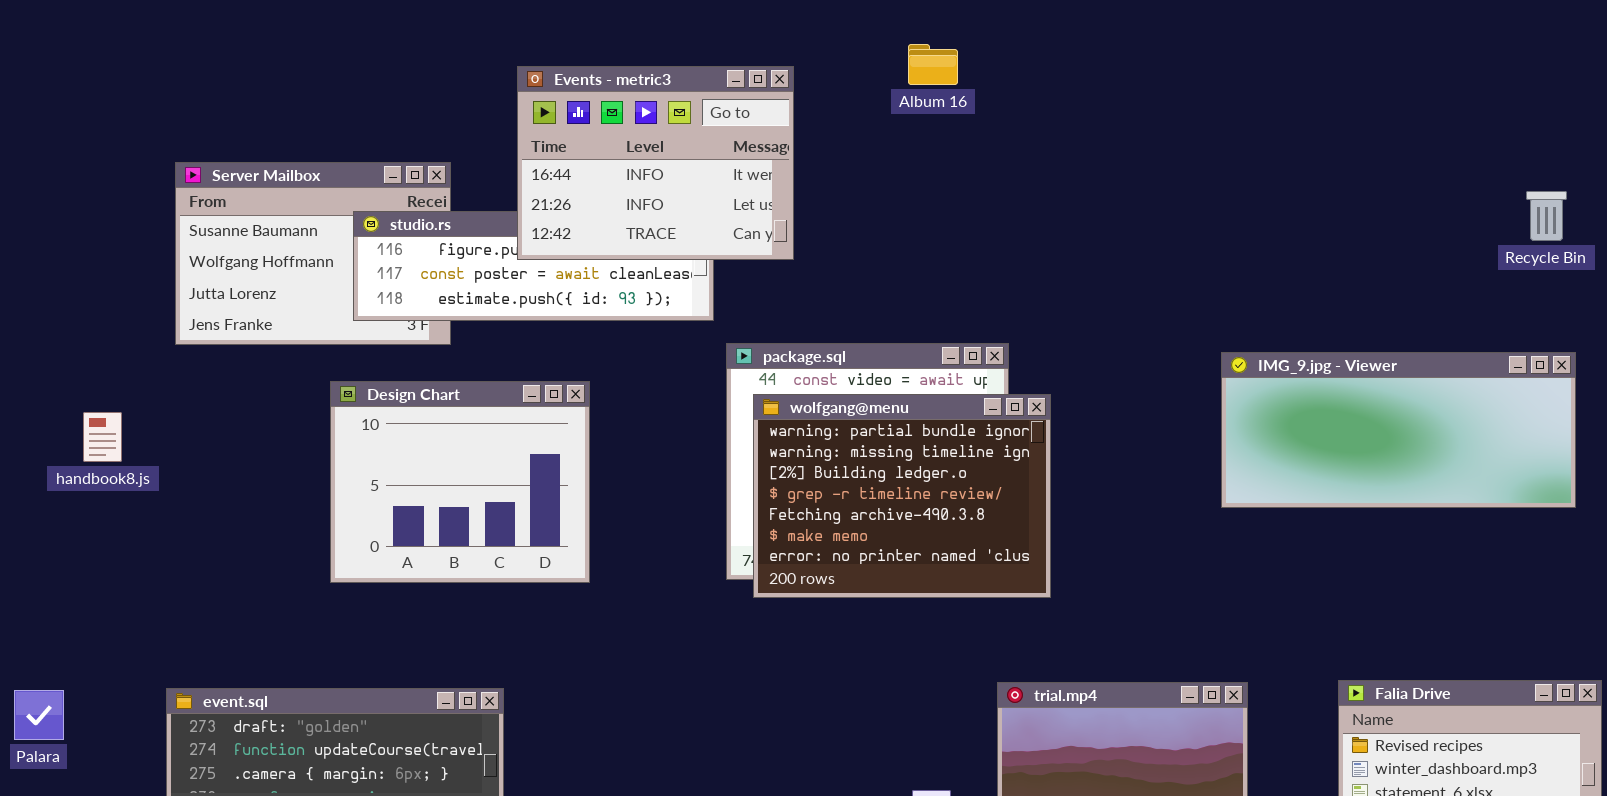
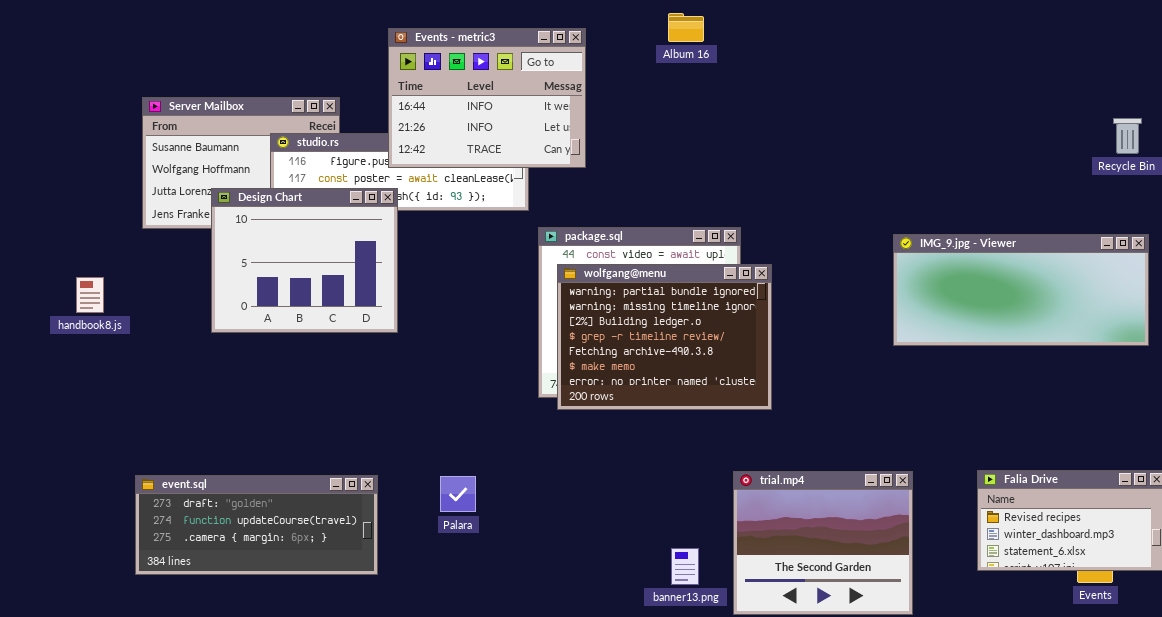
Design Chart: [330,381,590,583] -> [211,188,398,333], moved
Palara: [14,690,64,740] -> [440,476,476,512], moved

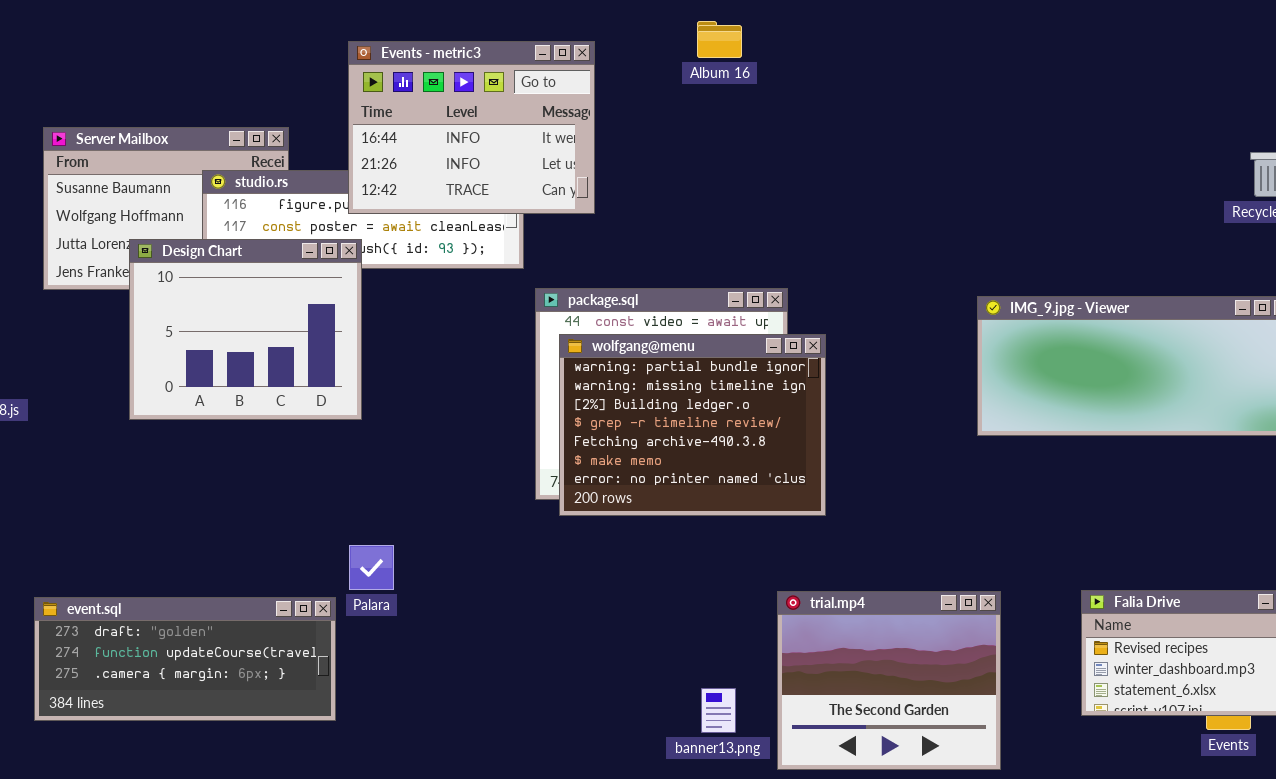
Palara: [440,476,476,512] -> [349,545,394,590], moved

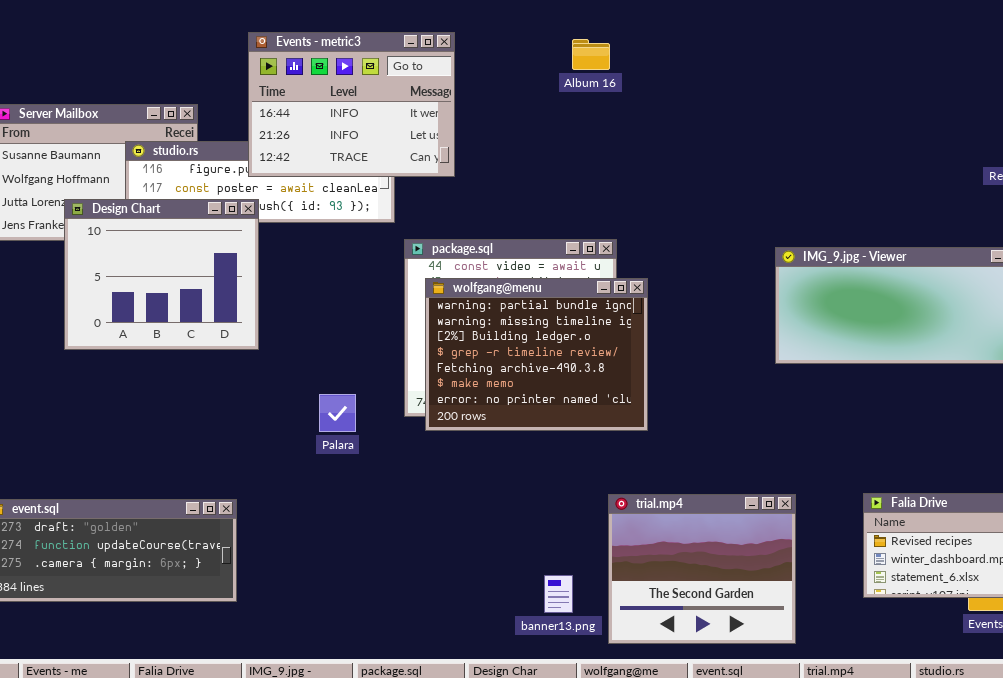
Album 16: [697,21,742,58] -> [572,39,610,70], moved
Palara: [349,545,394,590] -> [319,394,356,432], moved

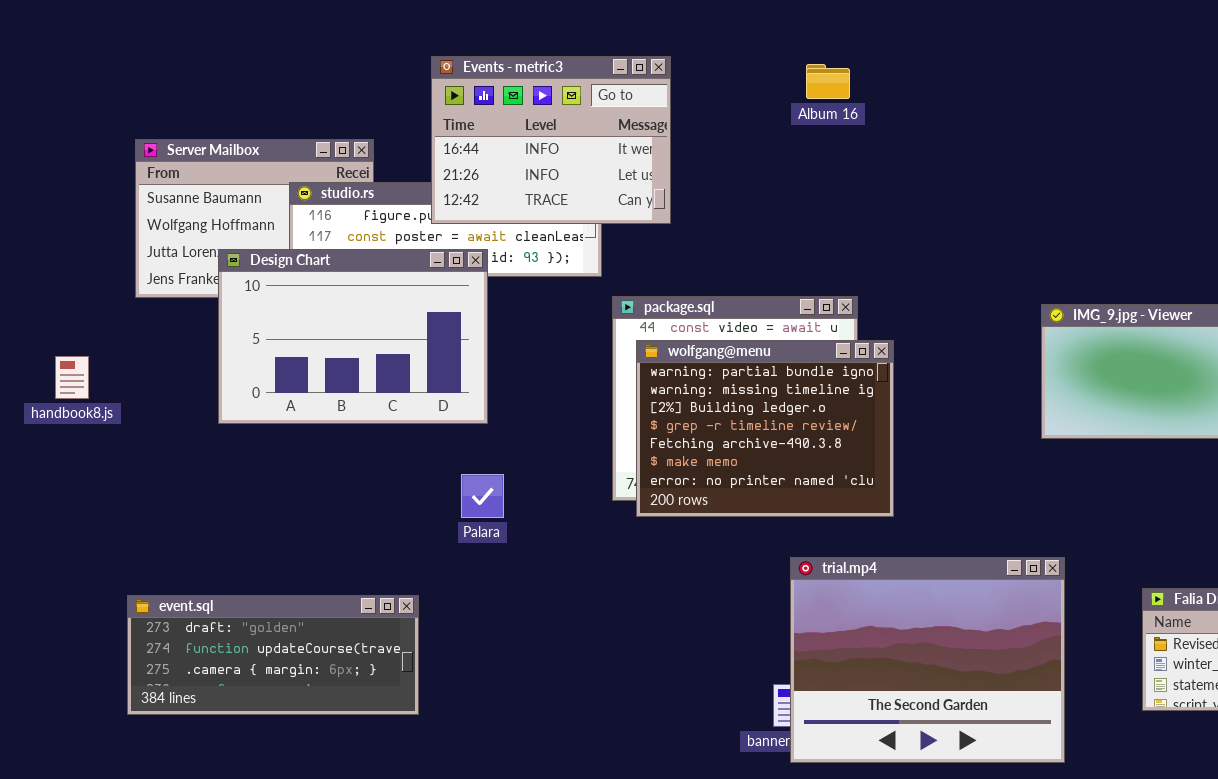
Design Chart: [64,199,259,350] -> [218,249,488,424], resized
Palara: [319,394,356,432] -> [461,474,504,518], moved
trial.mp4: [608,494,796,644] -> [790,557,1065,763], resized

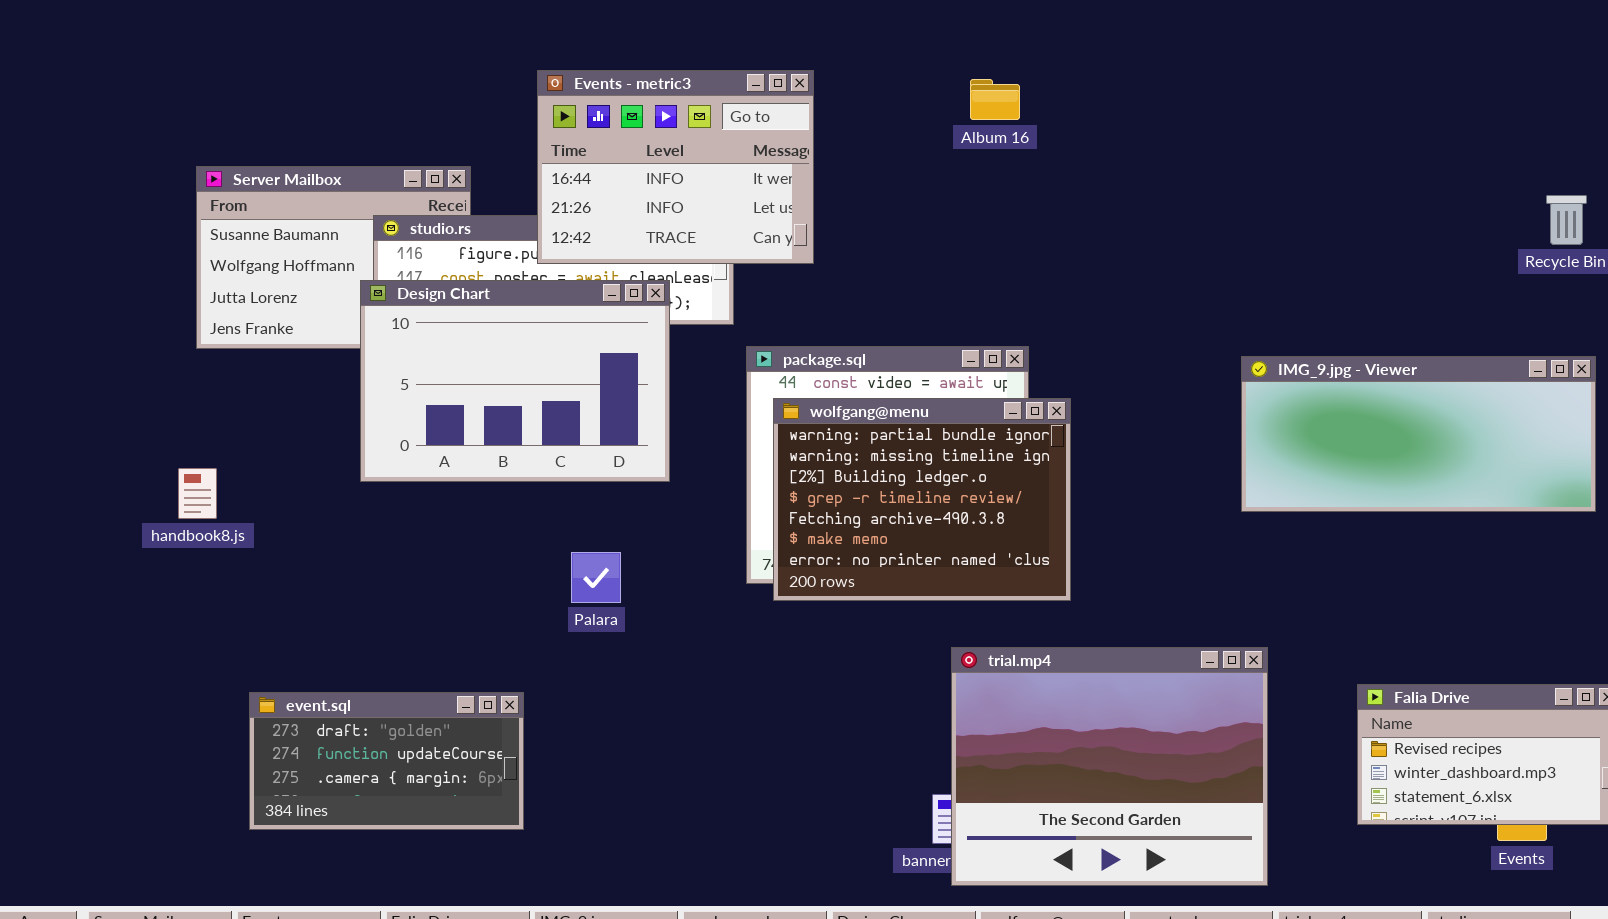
Design Chart: [218,249,488,424] -> [360,280,670,482], moved
handbook8.js: [55,356,89,399] -> [178,468,217,519], moved
event.sql: [127,595,419,715] -> [249,692,524,830], resized

